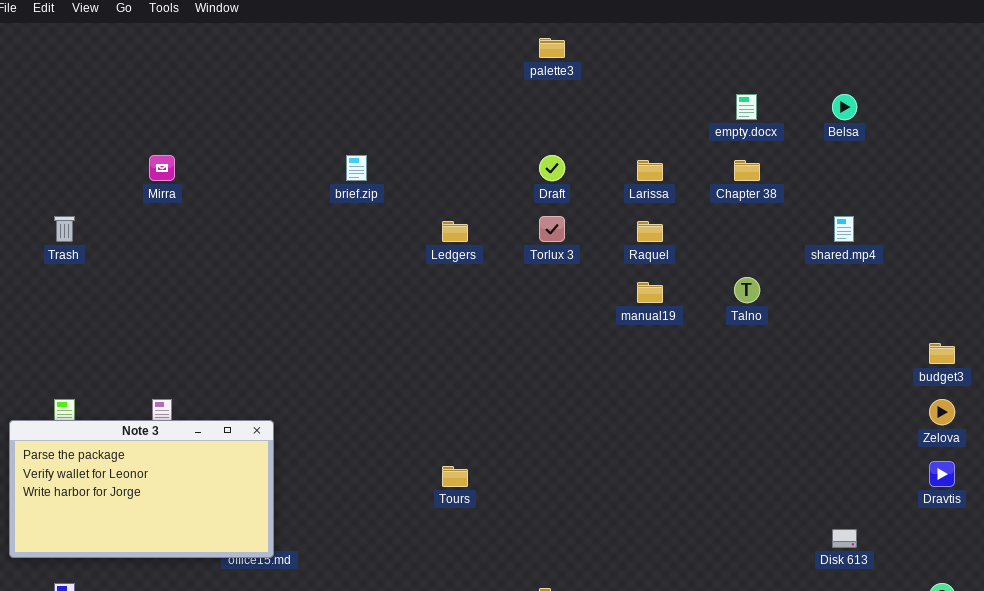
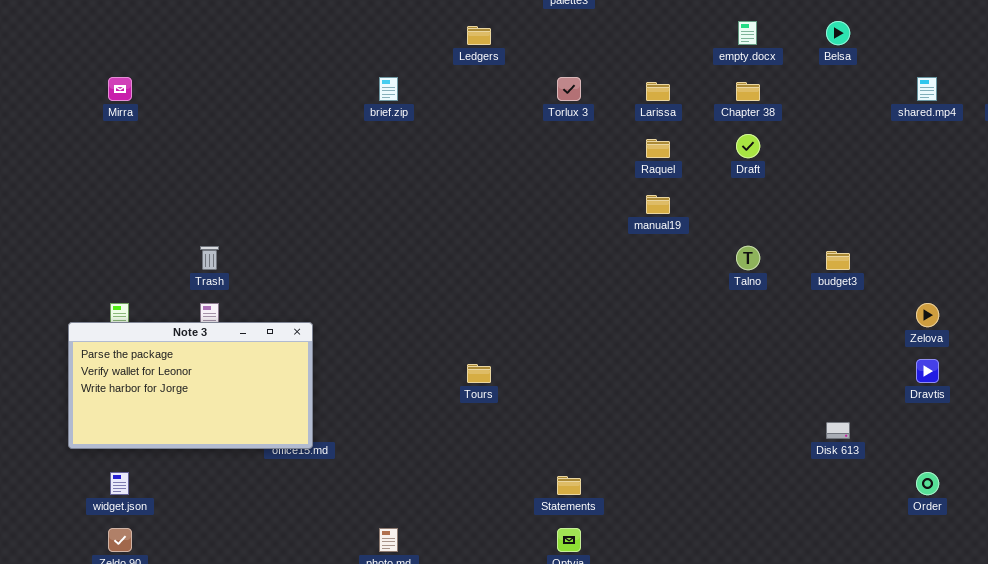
Mirra: [149,155,175,181] -> [108,77,132,101], moved
Draft: [539,155,565,181] -> [736,134,760,158], moved
Trash: [54,216,75,242] -> [200,246,219,270], moved
Torlux 3: [539,216,565,242] -> [557,77,581,101], moved
shared.mp4: [834,216,854,242] -> [917,77,937,101], moved
Ledgers: [442,221,468,242] -> [467,26,491,45], moved
Talno: [734,277,760,303] -> [736,246,760,270], moved
budget3: [929,343,955,364] -> [826,251,850,270], moved

